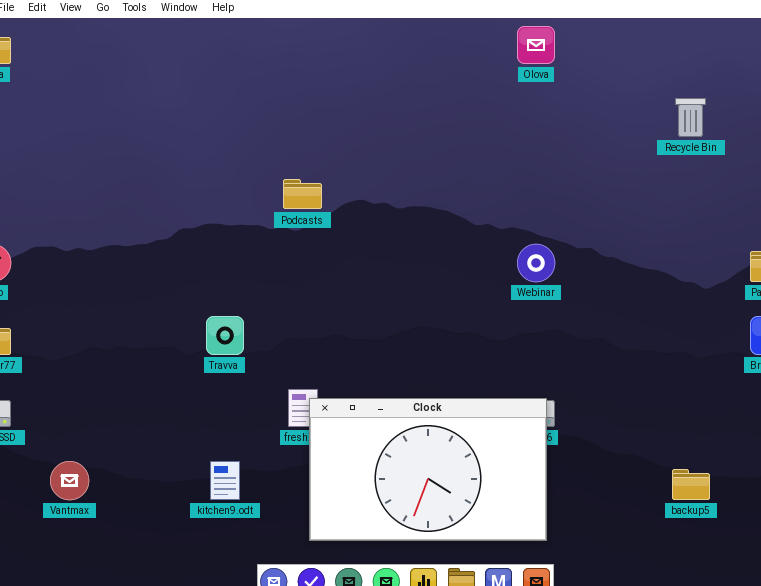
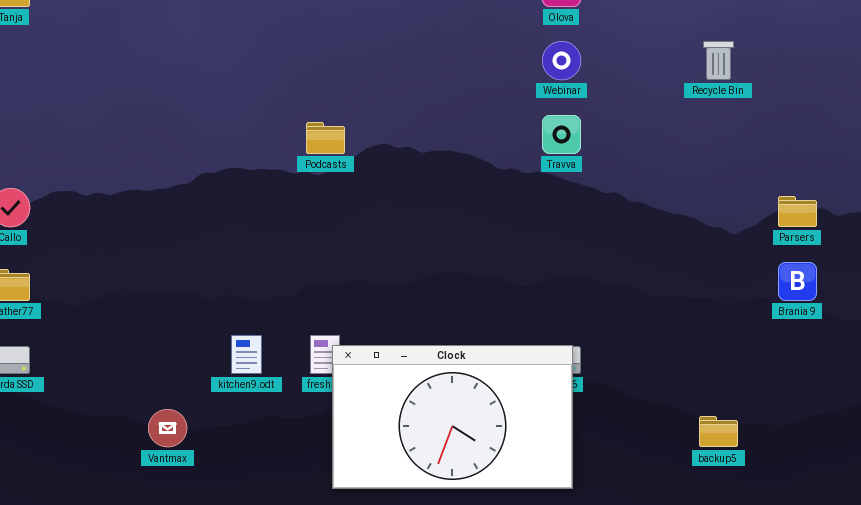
Webinar: [517,244,555,282] -> [542,41,581,80], moved
Travva: [206,316,244,355] -> [542,115,581,154], moved
Vantmax: [50,461,89,500] -> [148,409,187,447], moved
kitchen9.odt: [210,461,240,500] -> [231,335,262,374], moved

